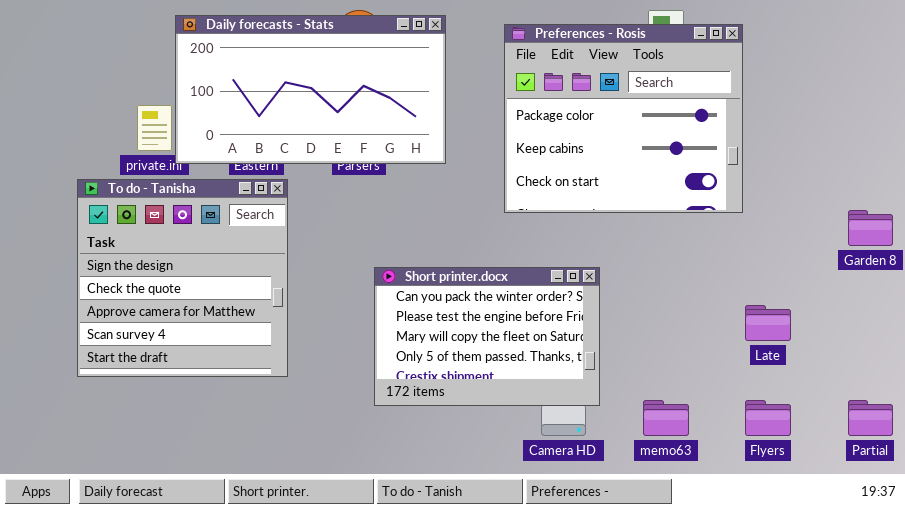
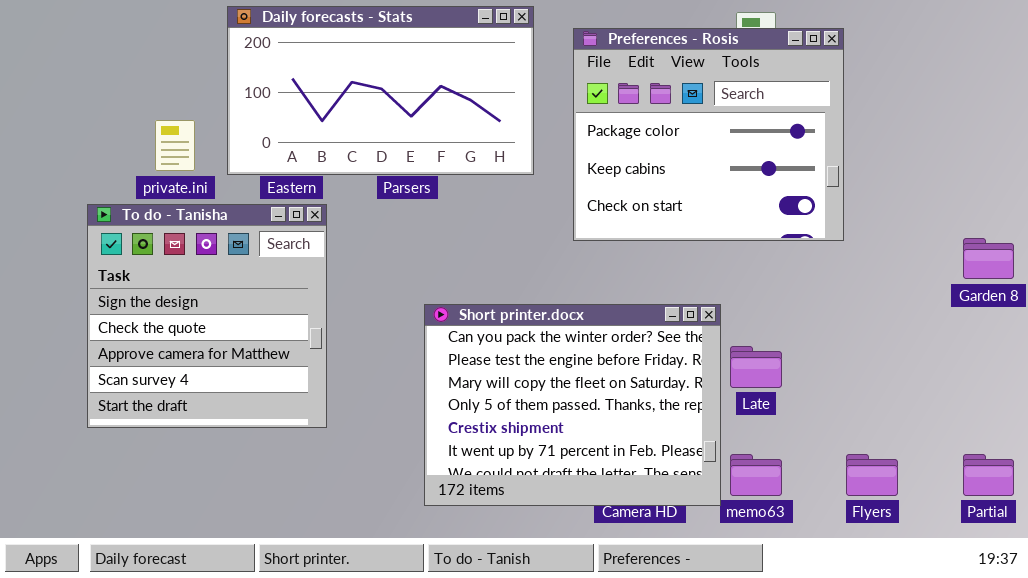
Daily forecasts - Stats: [175,15,446,164] -> [227,6,534,175], moved
Short printer.docx: [374,267,600,406] -> [424,304,721,506], resized
Late: [745,305,791,341] -> [730,346,782,388], moved

